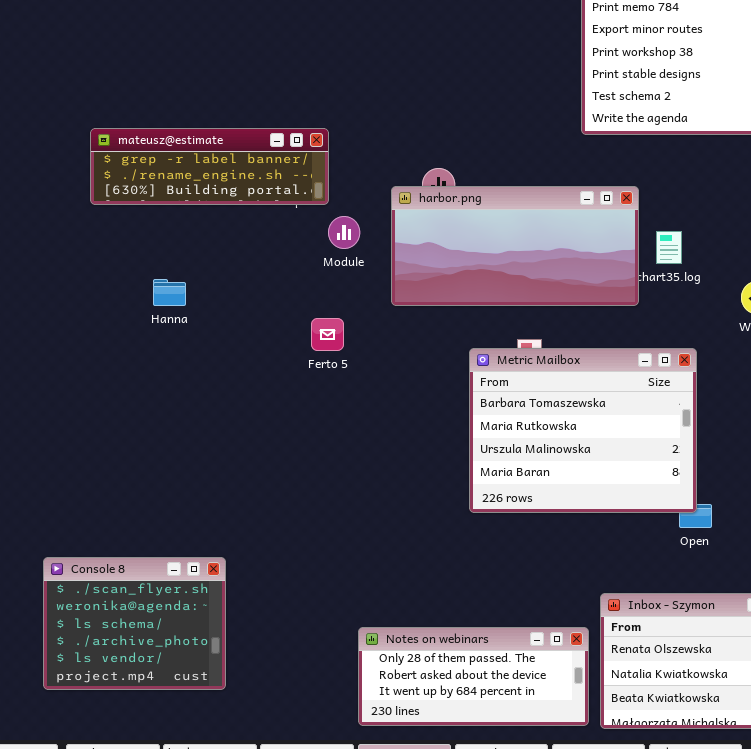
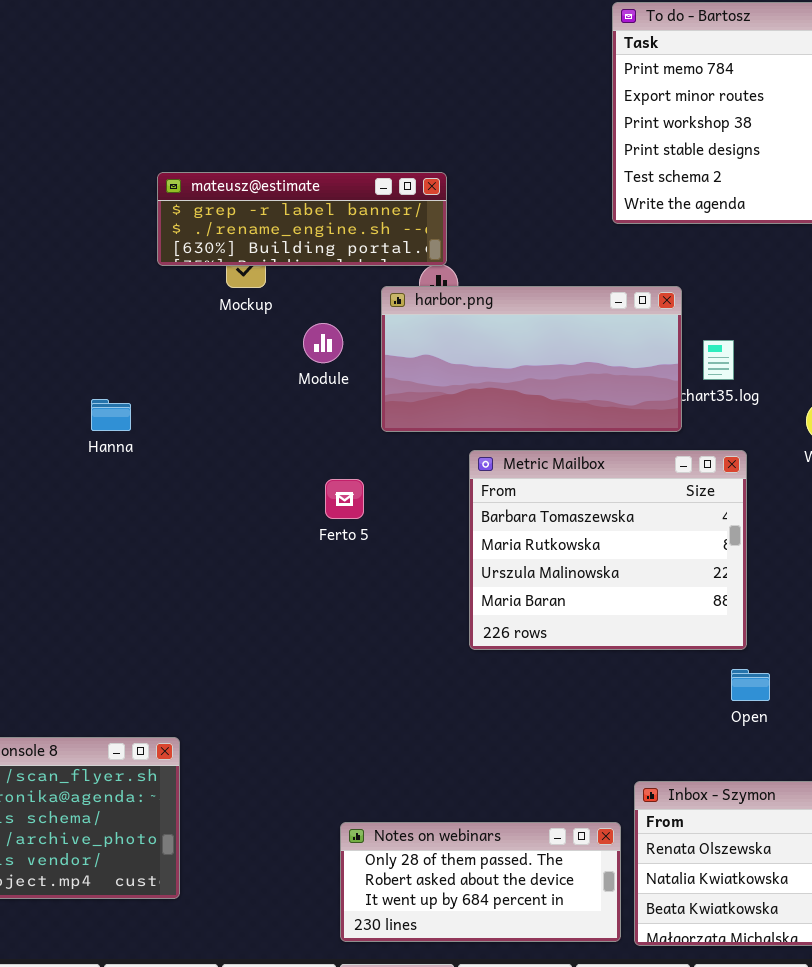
mateusz@estimate: [90,128,329,205] -> [157,172,447,266], moved
Ferto 5: [311,318,344,351] -> [325,479,364,519], moved
Metric Mailbox: [469,348,697,513] -> [469,450,747,650], moved

